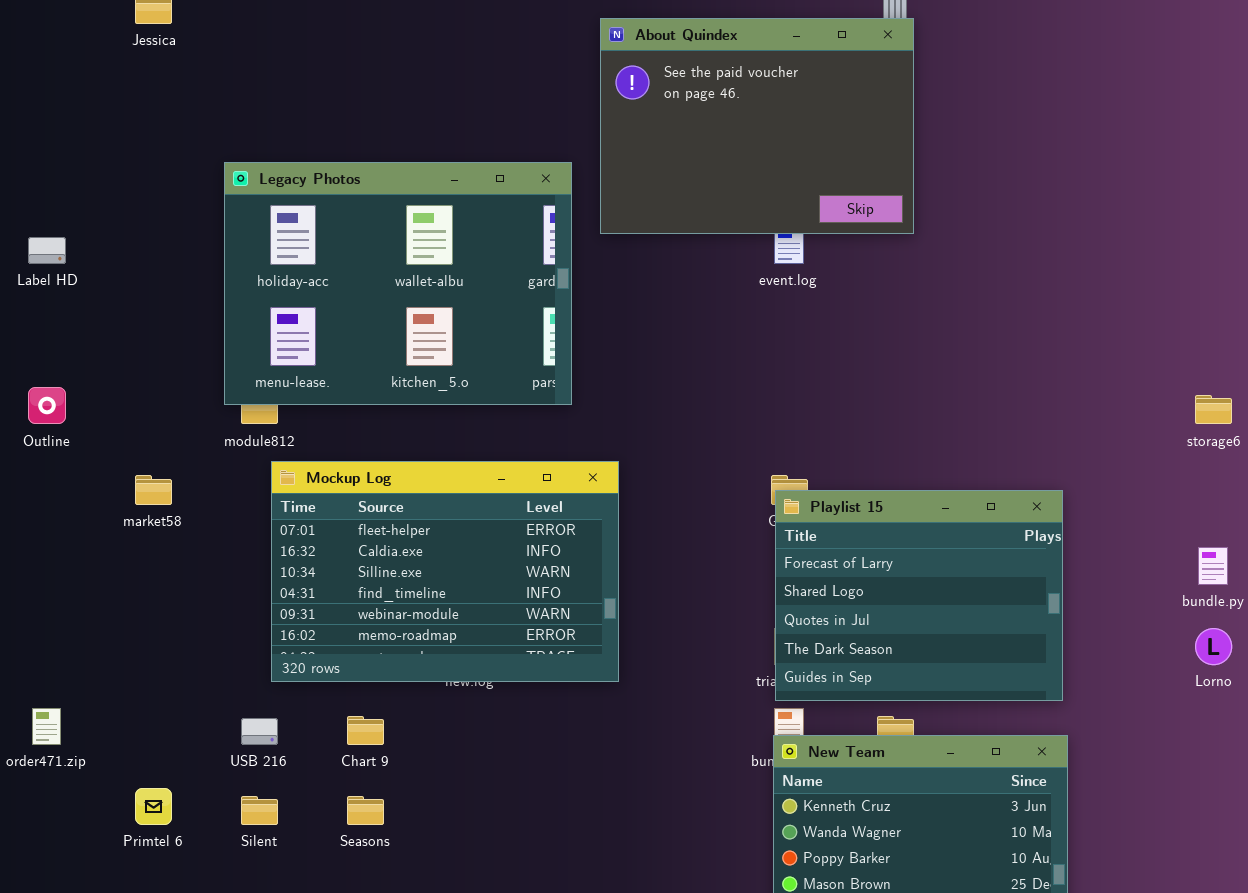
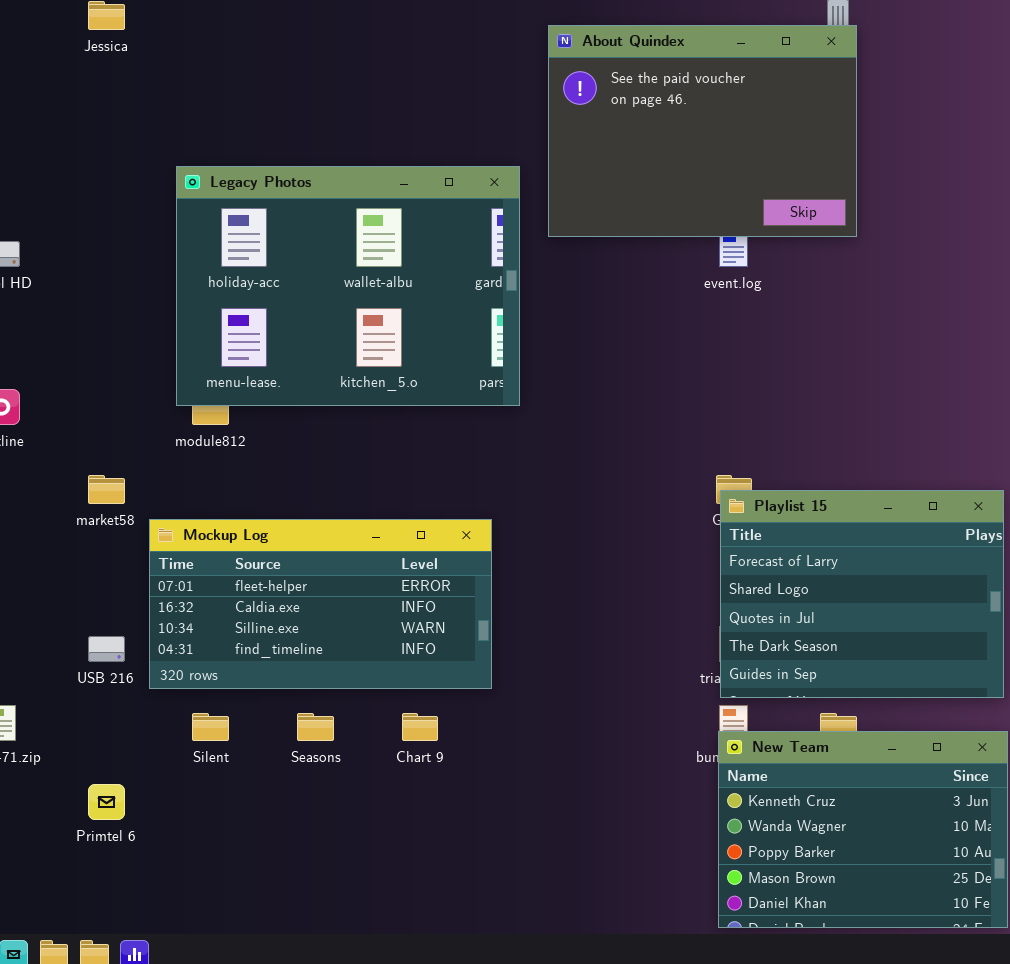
Mockup Log: [271,461,619,682] -> [149,519,492,689], moved, resized
Chart 9: [347,716,384,745] -> [402,713,438,741], moved
USB 216: [241,718,278,745] -> [88,636,125,662], moved
Silent: [241,796,278,825] -> [192,713,229,741], moved
Seasons: [347,796,384,825] -> [297,713,334,741], moved

